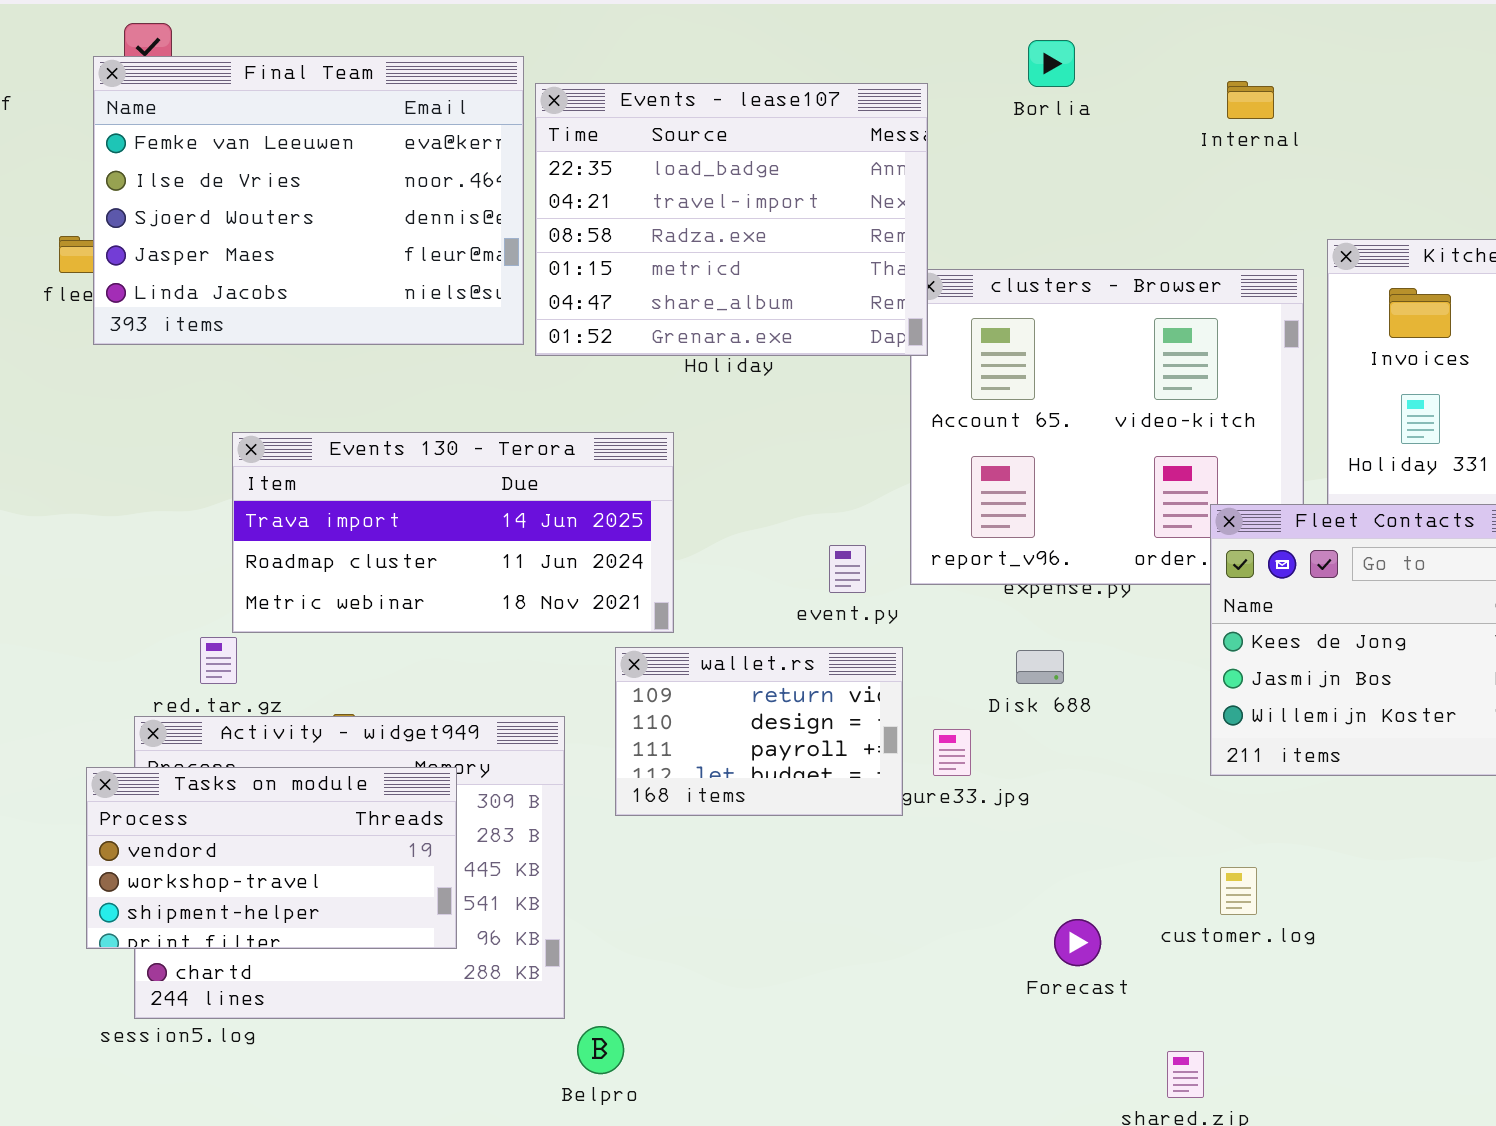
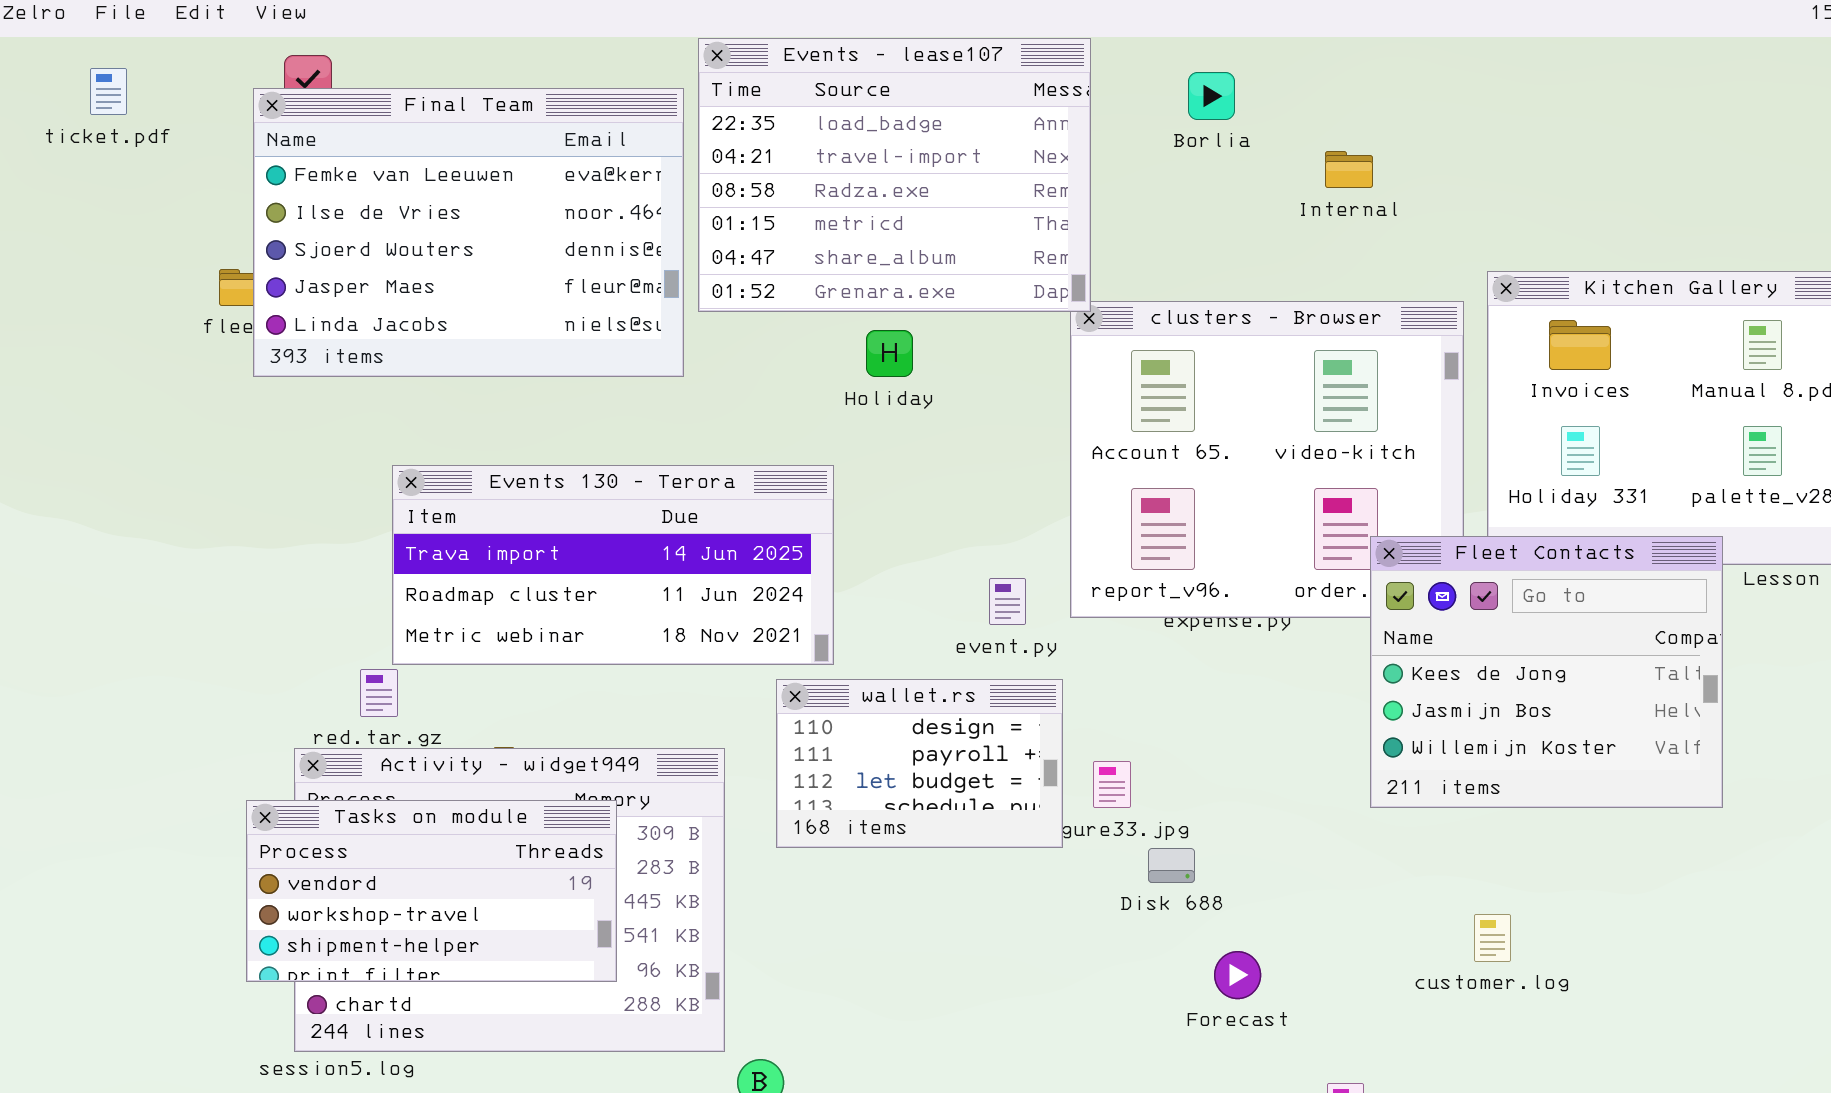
Internal: [1227,81,1274,119] -> [1325,151,1373,188], moved
Events - lease107: [535,83,928,356] -> [698,38,1091,312], moved
wallet.rs: [615,647,903,816] -> [776,679,1063,848], scrolled down 1 row
Disk 688: [1016,650,1064,684] -> [1148,848,1195,883], moved
customer.log: [1220,867,1257,915] -> [1474,914,1511,962], moved

